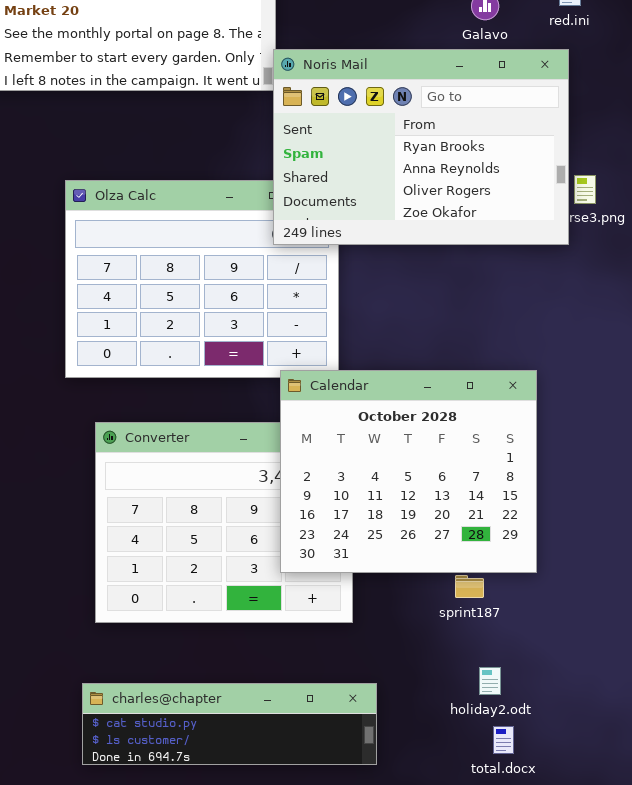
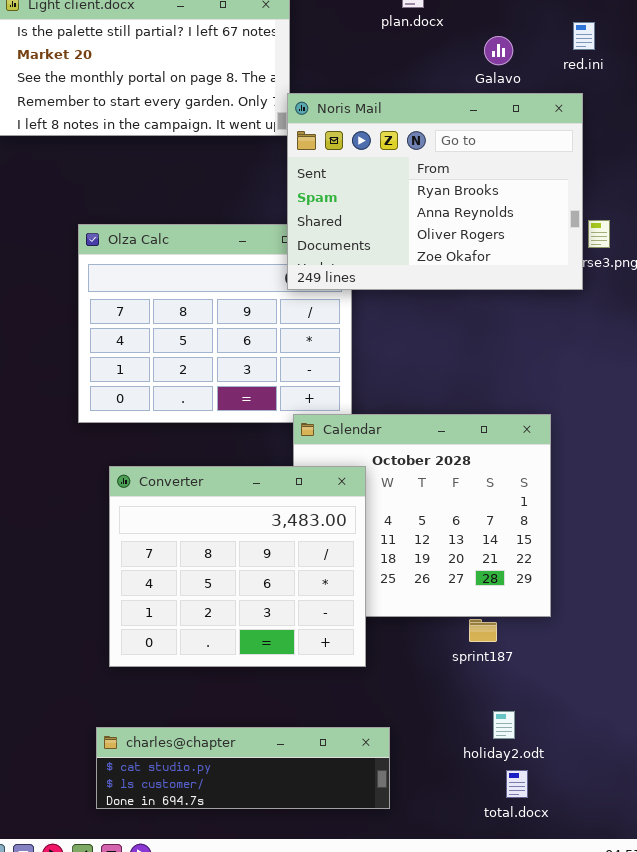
Converter: [95,422,353,623] -> [109,466,366,667], raised

